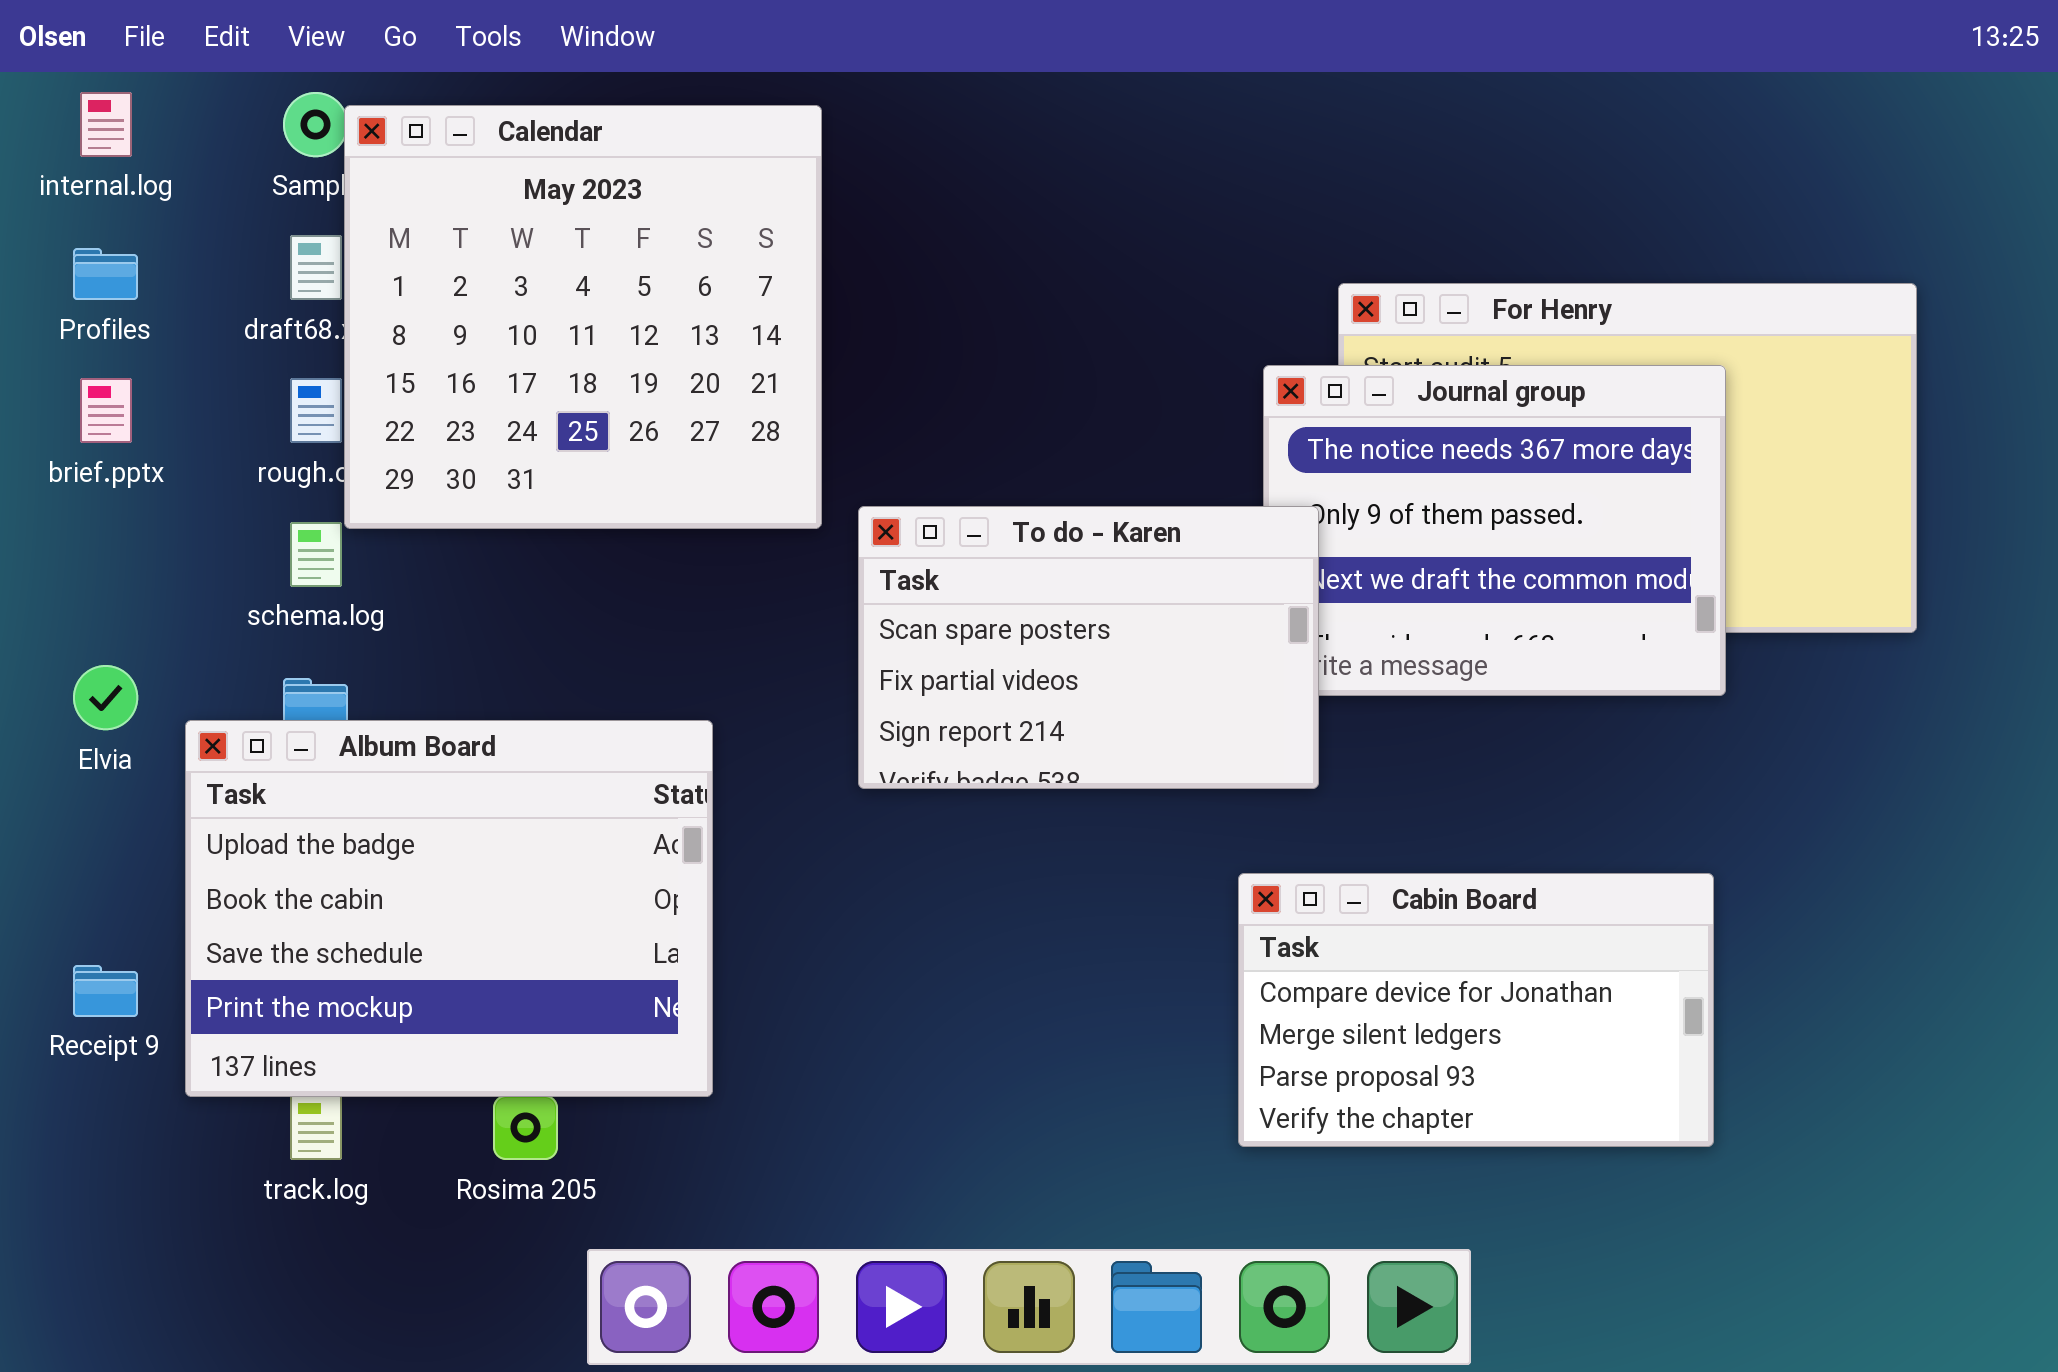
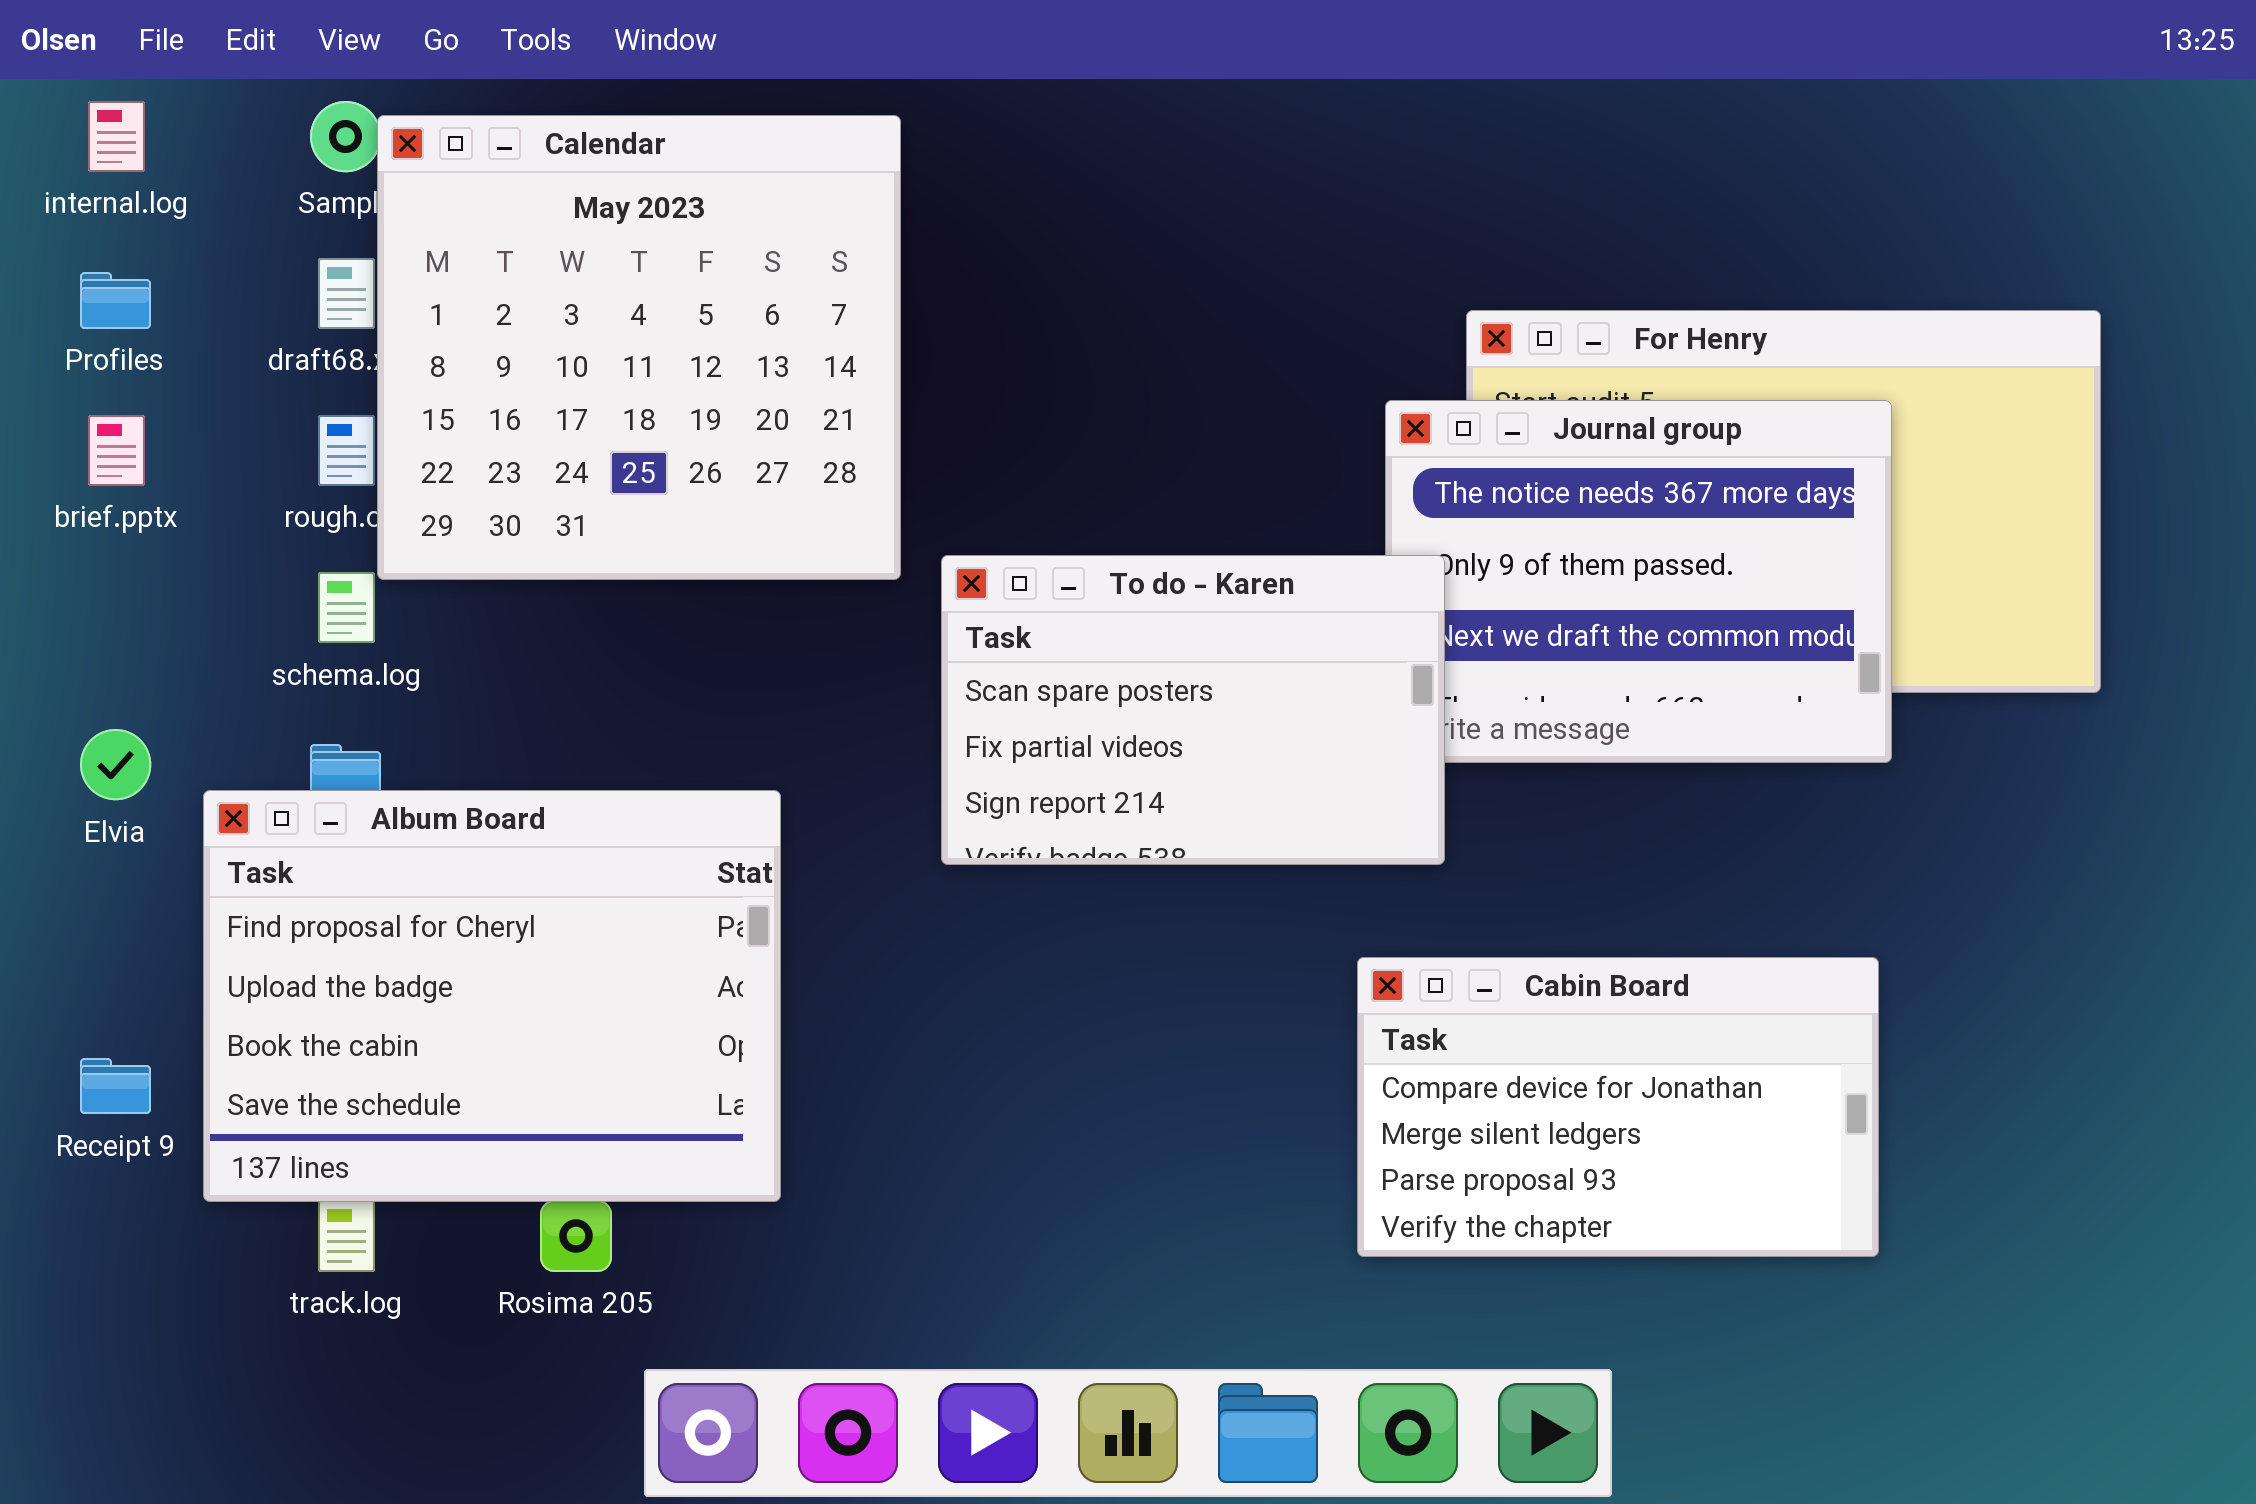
Album Board: [185,720,713,1097] -> [203,790,781,1202], scrolled up 1 row

